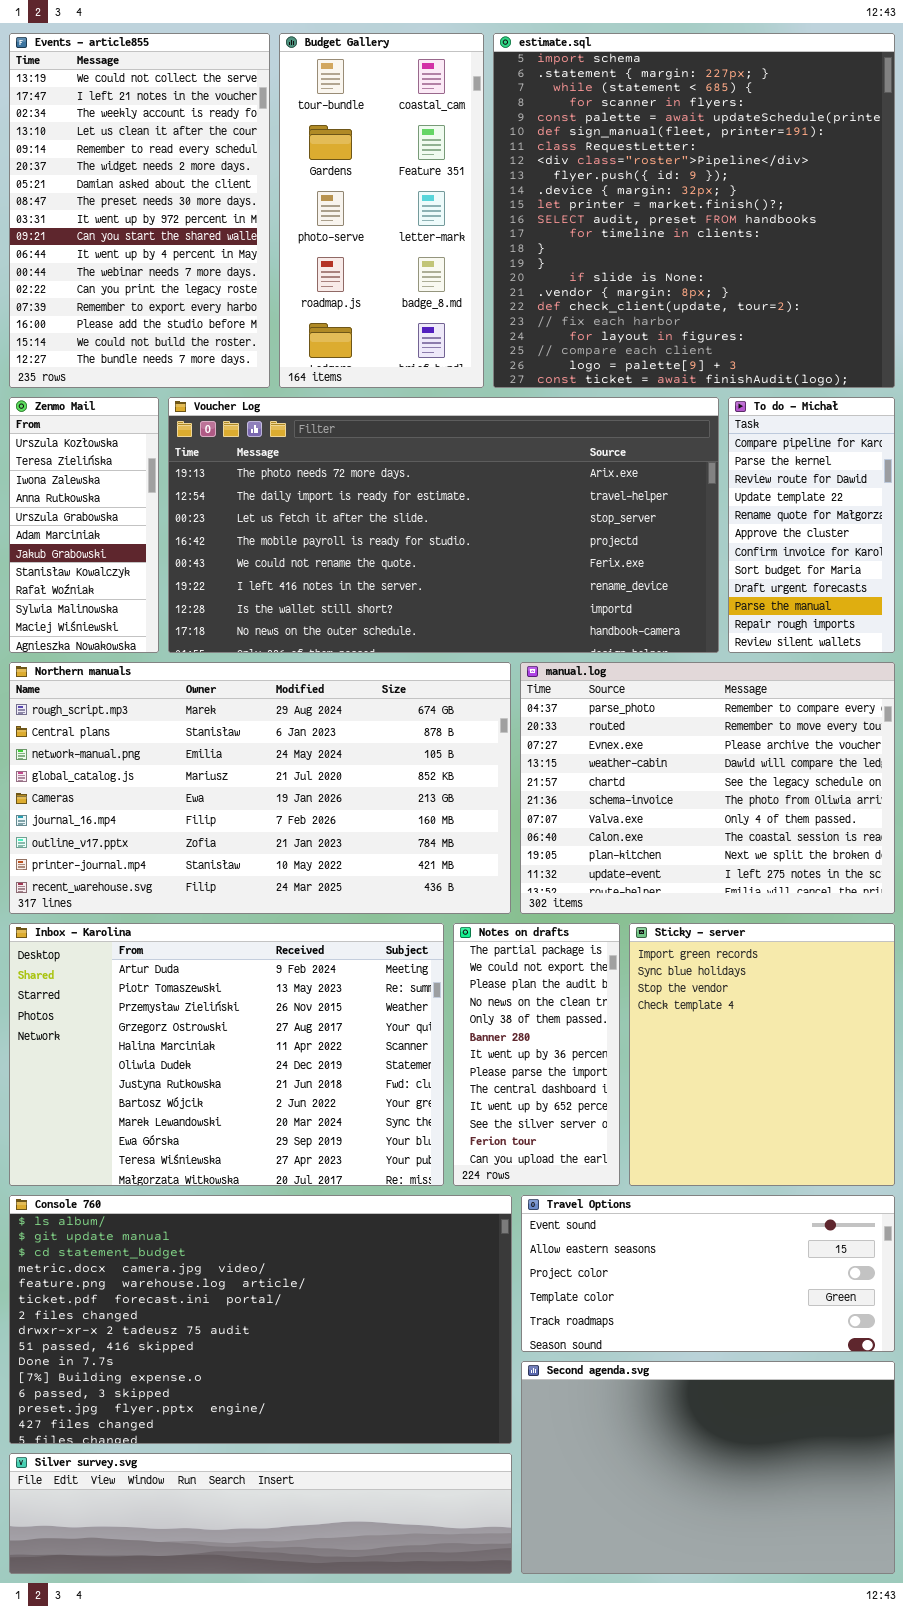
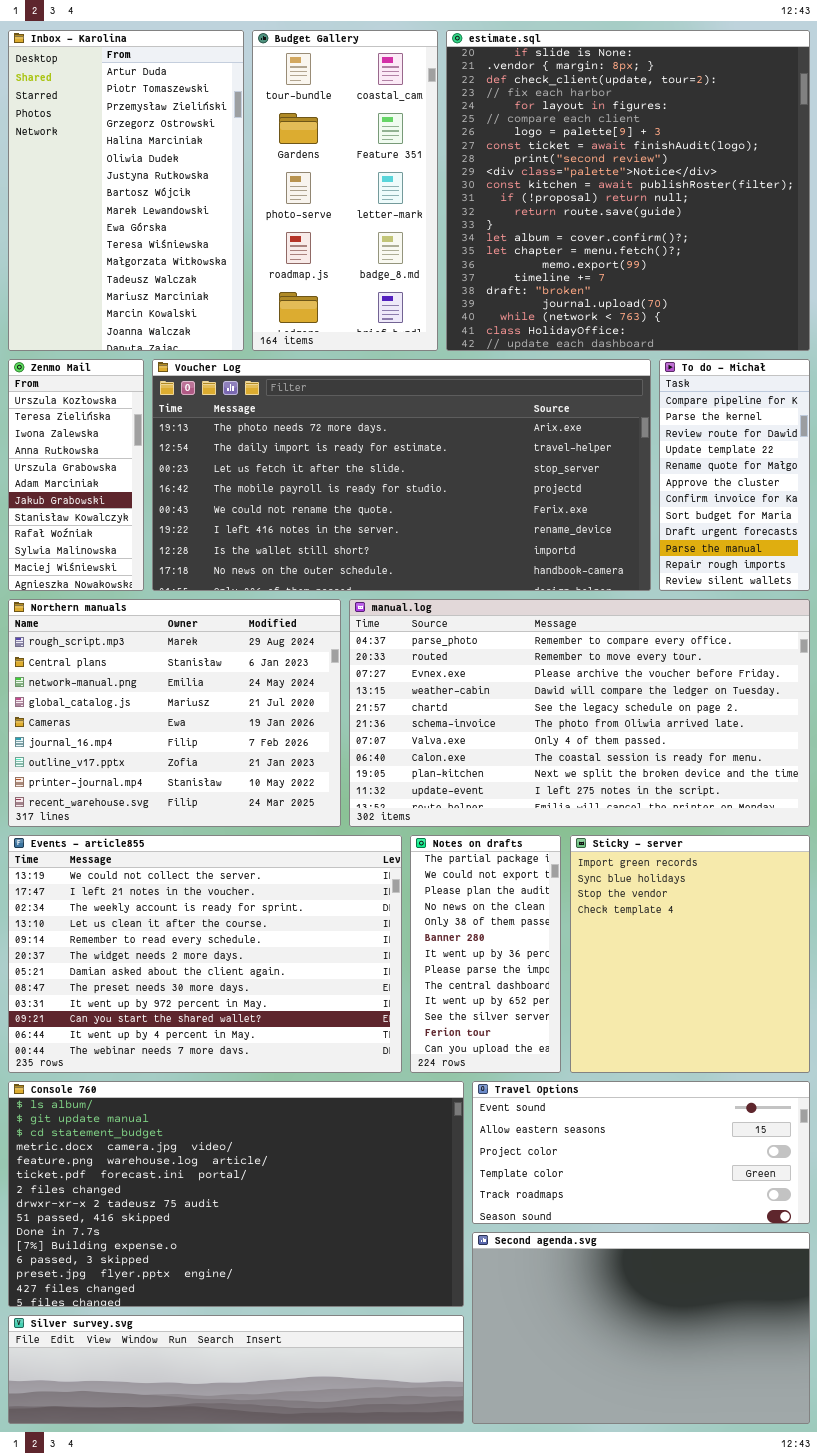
Events - article855: [9,33,270,388] -> [8,835,402,1073], moved, resized
estimate.sql: [493,33,895,388] -> [446,30,810,351], scrolled down 15 rows
Northern manuals: [9,662,511,914] -> [8,599,341,827], resized
manual.log: [520,662,895,914] -> [349,599,810,827], resized
Inbox - Karolina: [9,923,444,1186] -> [8,30,244,351], moved, resized

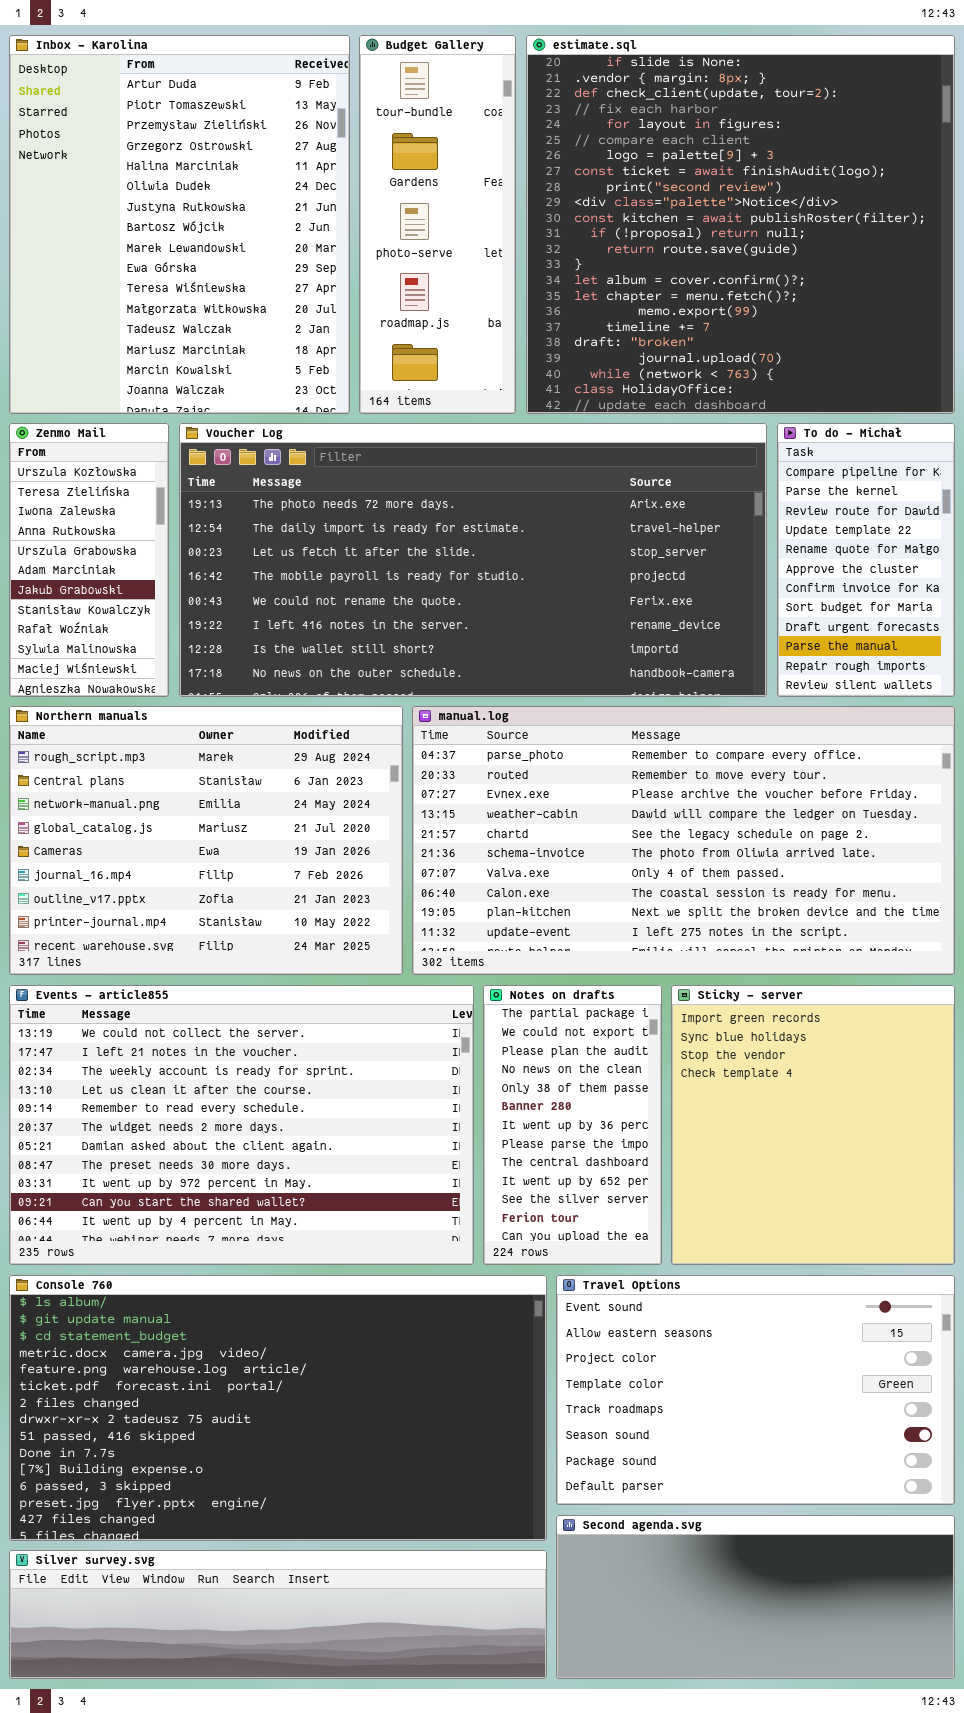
Inbox - Karolina: [8,30,244,351] -> [9,35,350,414], resized
Budget Gallery: [252,30,438,351] -> [359,35,516,414], resized
Travel Options: [472,1081,810,1224] -> [556,1275,955,1505], resized
Second agenda.svg: [472,1232,810,1424] -> [556,1515,955,1679], resized

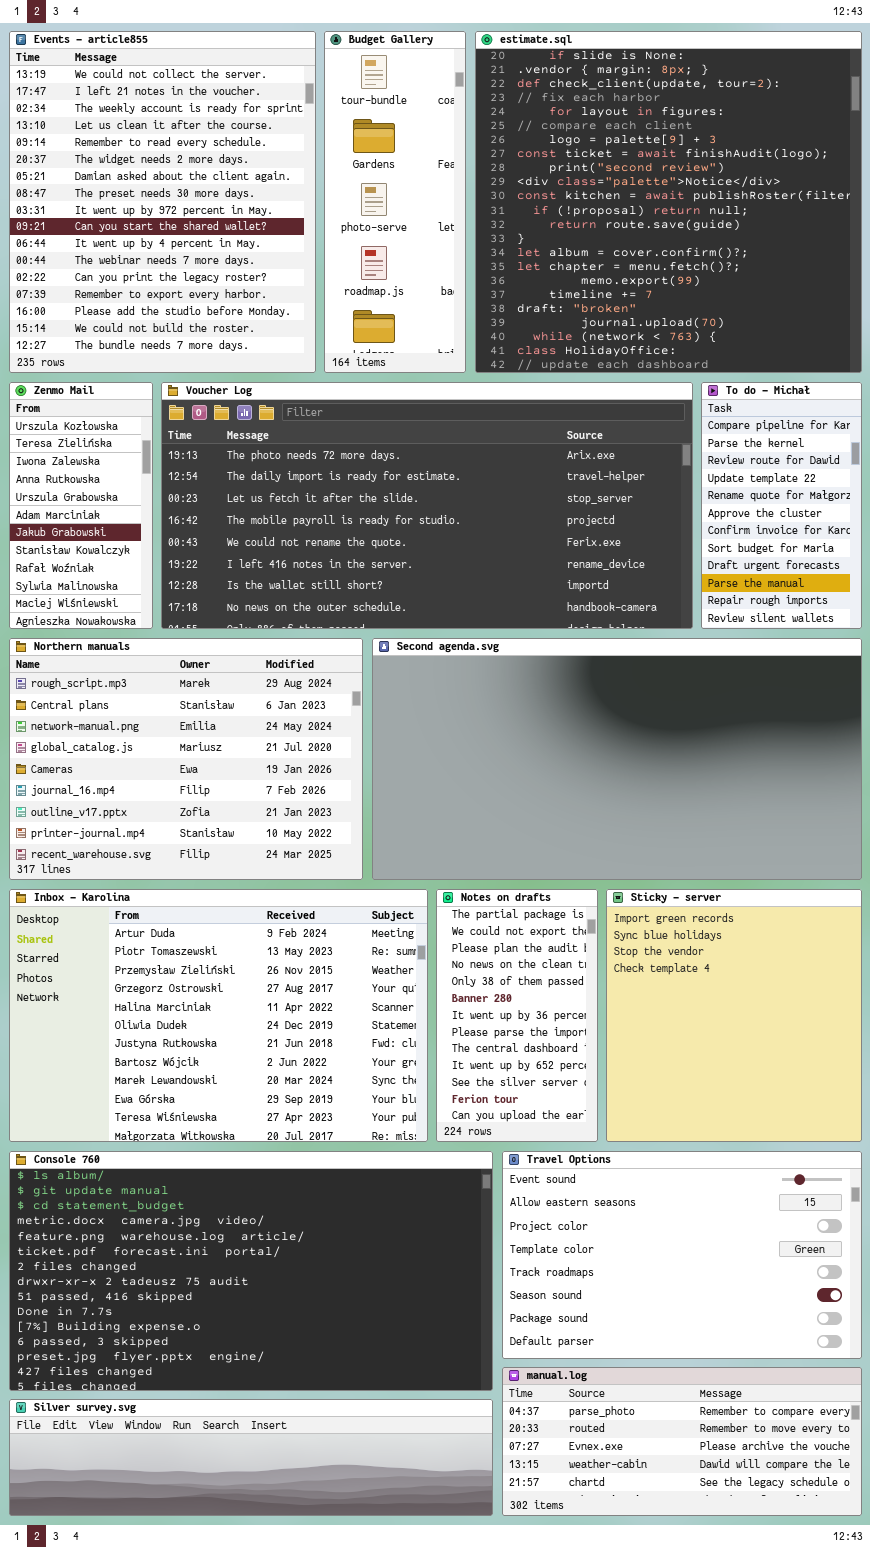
Inbox - Karolina: [9,35,350,414] -> [9,889,428,1142], moved, resized
manual.log: [412,706,955,975] -> [502,1367,862,1516], moved, resized
Events - article855: [9,985,474,1265] -> [9,31,316,373], moved, resized
Second agenda.svg: [556,1515,955,1679] -> [372,638,862,880], moved, resized

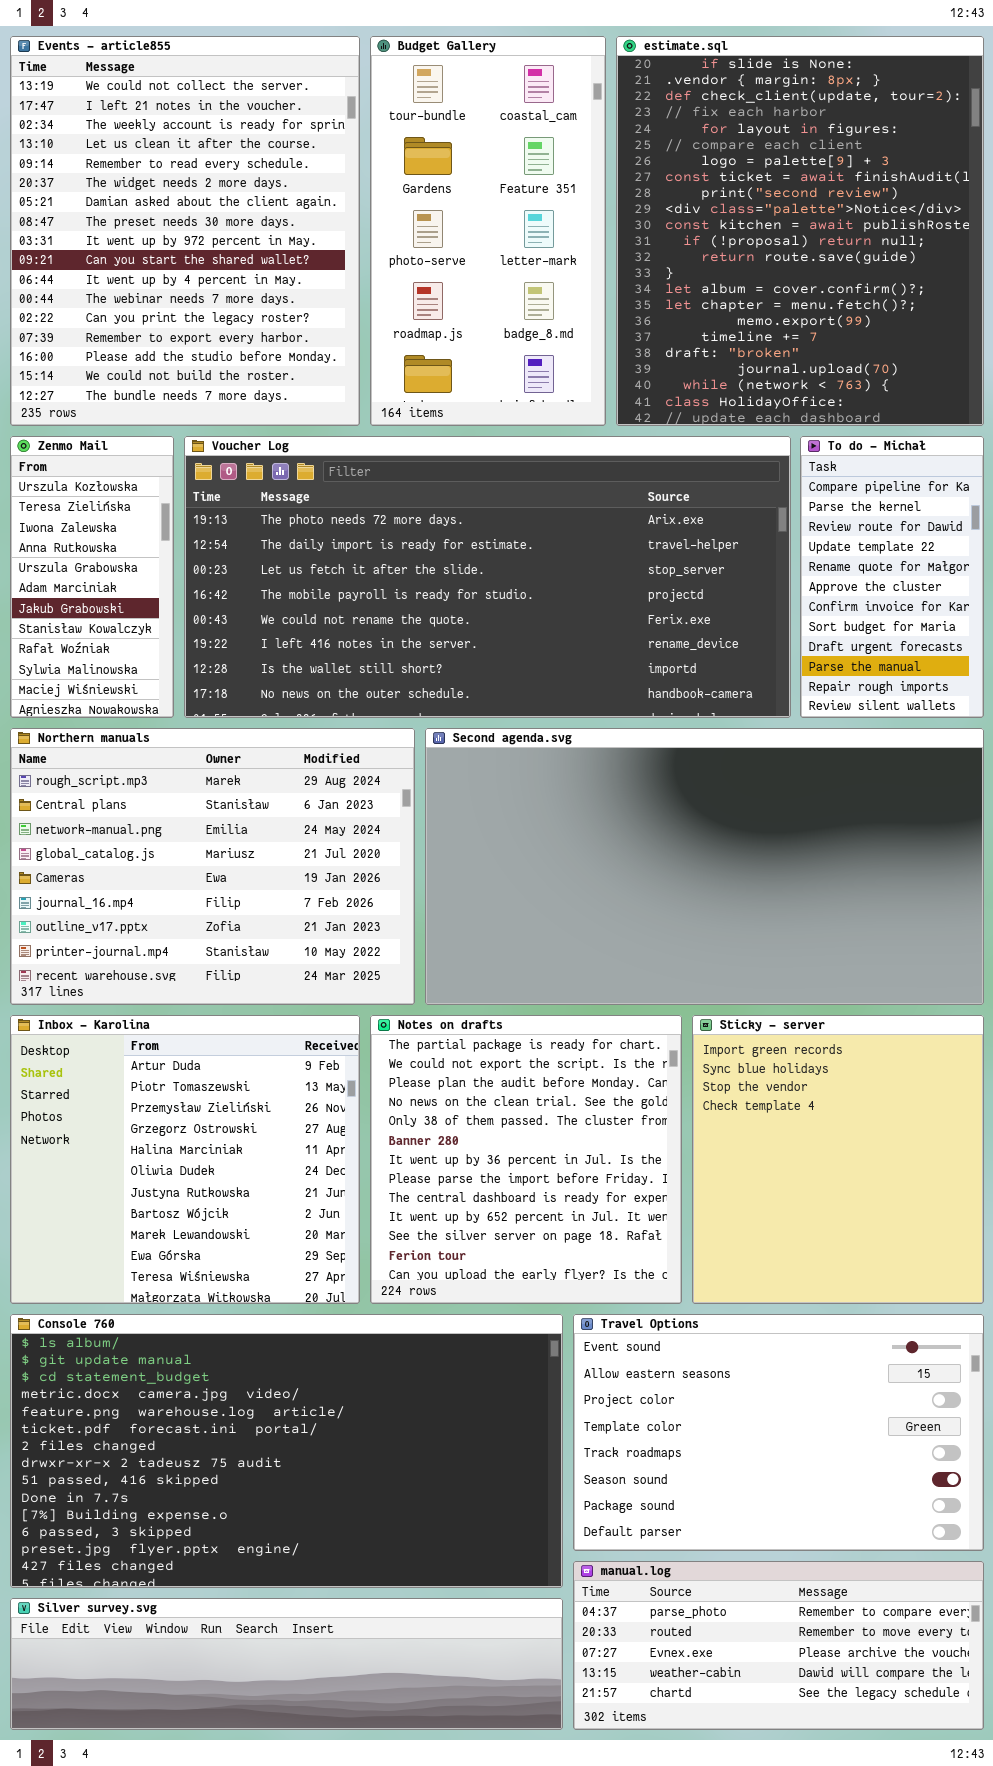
Budget Gallery: [324,31,466,373] -> [370,36,606,426], resized
estimate.sql: [475,31,862,373] -> [616,36,984,426], resized
Inbox - Karolina: [9,889,428,1142] -> [10,1015,360,1304], resized
Notes on drafts: [436,889,598,1142] -> [370,1015,682,1304], resized

